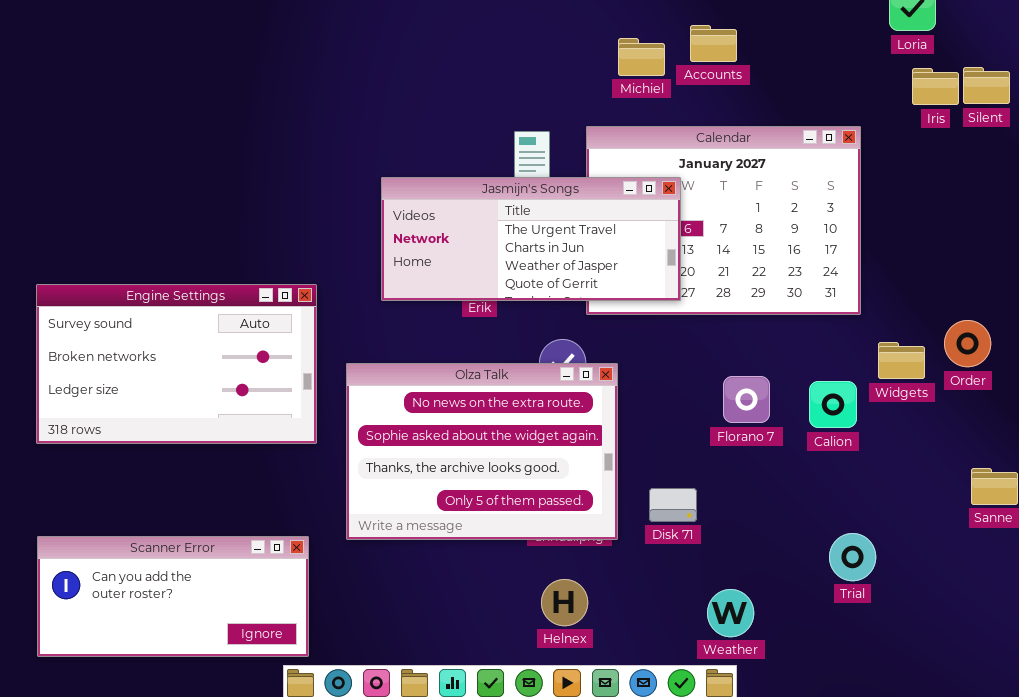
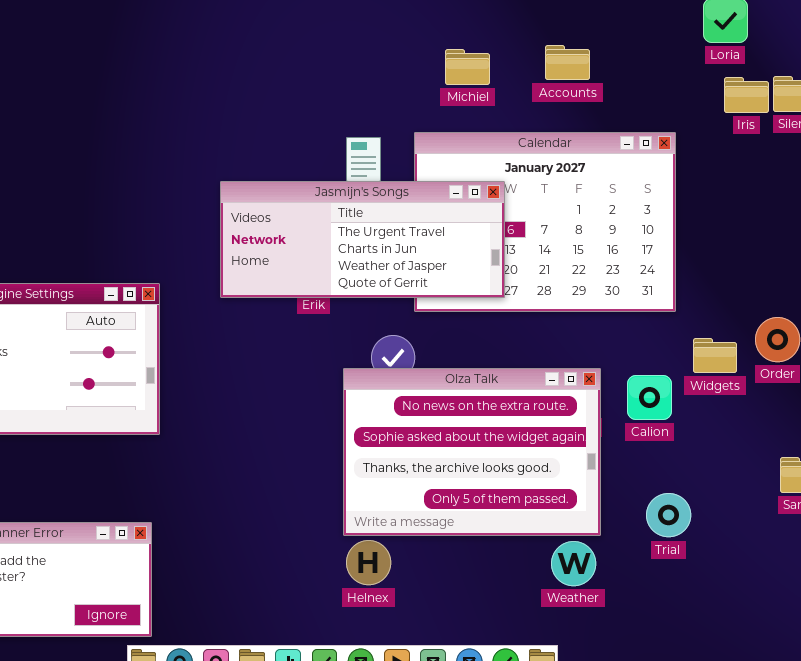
Accounts: [690,25,737,62] -> [545,45,590,80], moved
Olza Talk: [346,363,618,540] -> [343,368,601,536], moved
Trial: [829,533,876,581] -> [646,493,691,537], moved
Helnex: [541,579,588,626] -> [346,540,391,585], moved
Weather: [707,589,754,637] -> [551,541,596,586], moved

